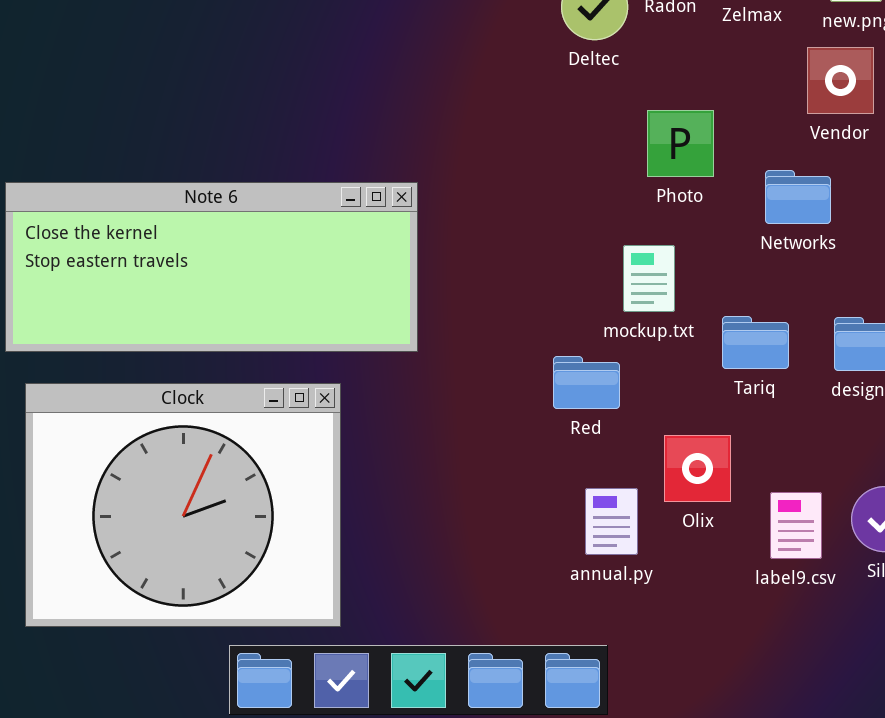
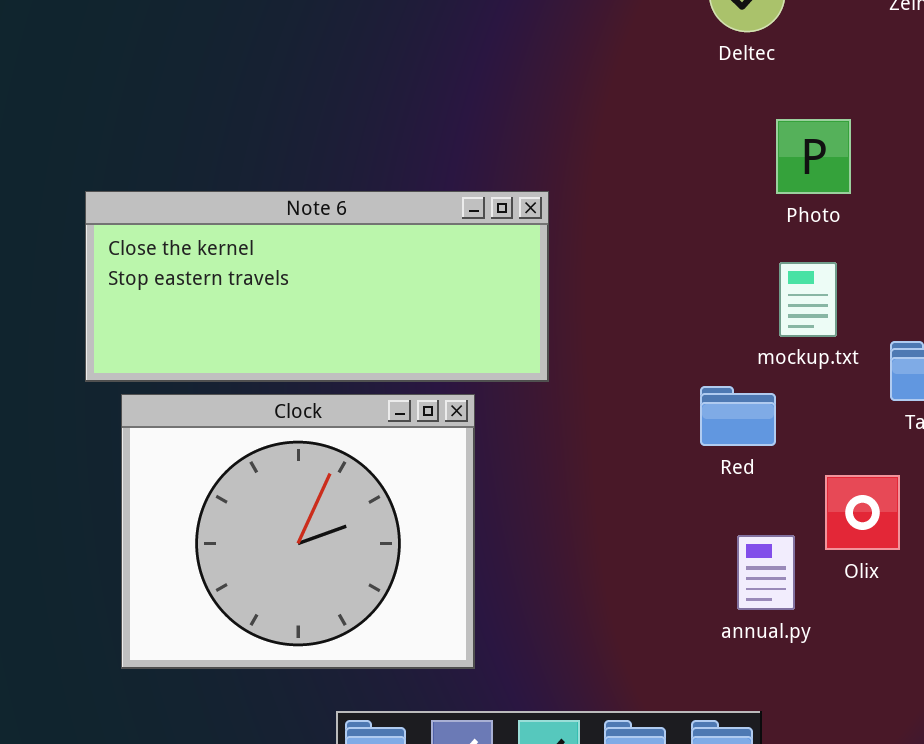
Photo: [647,110,714,177] -> [776,119,851,194], moved
Clock: [25,383,341,627] -> [121,394,475,669], moved

